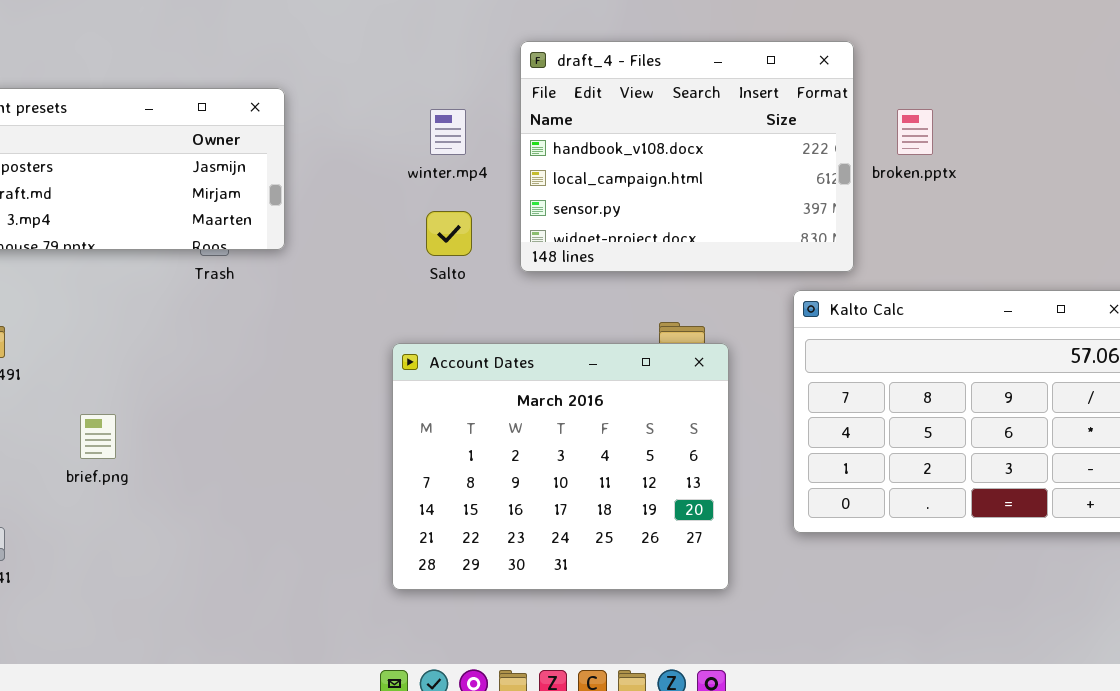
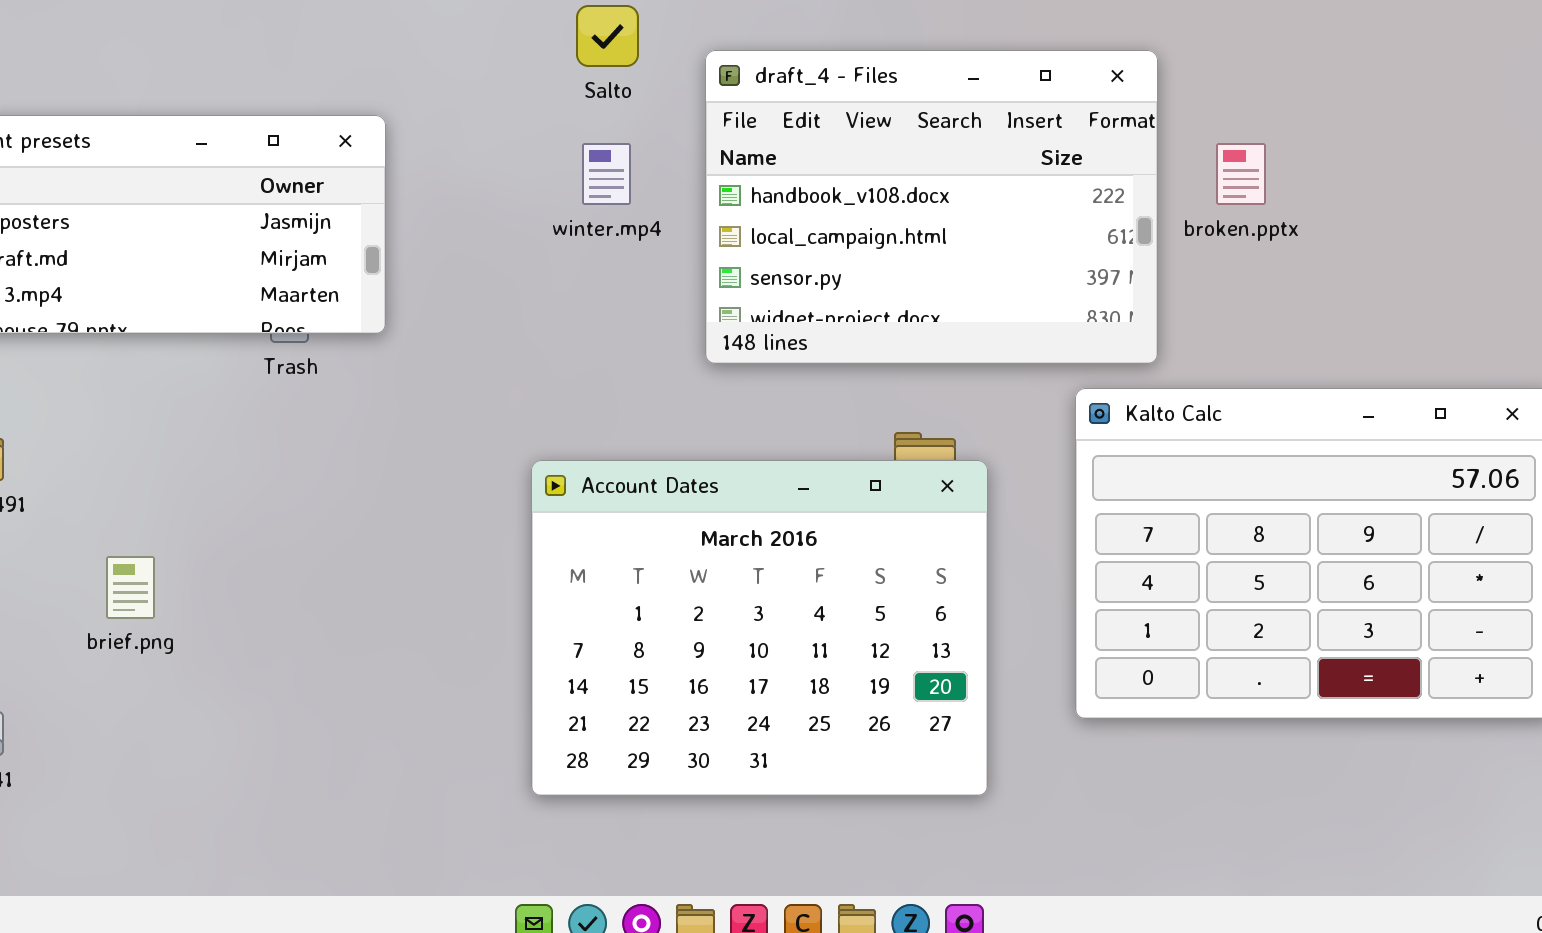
Salto: [426,211,472,256] -> [576,5,639,67], moved

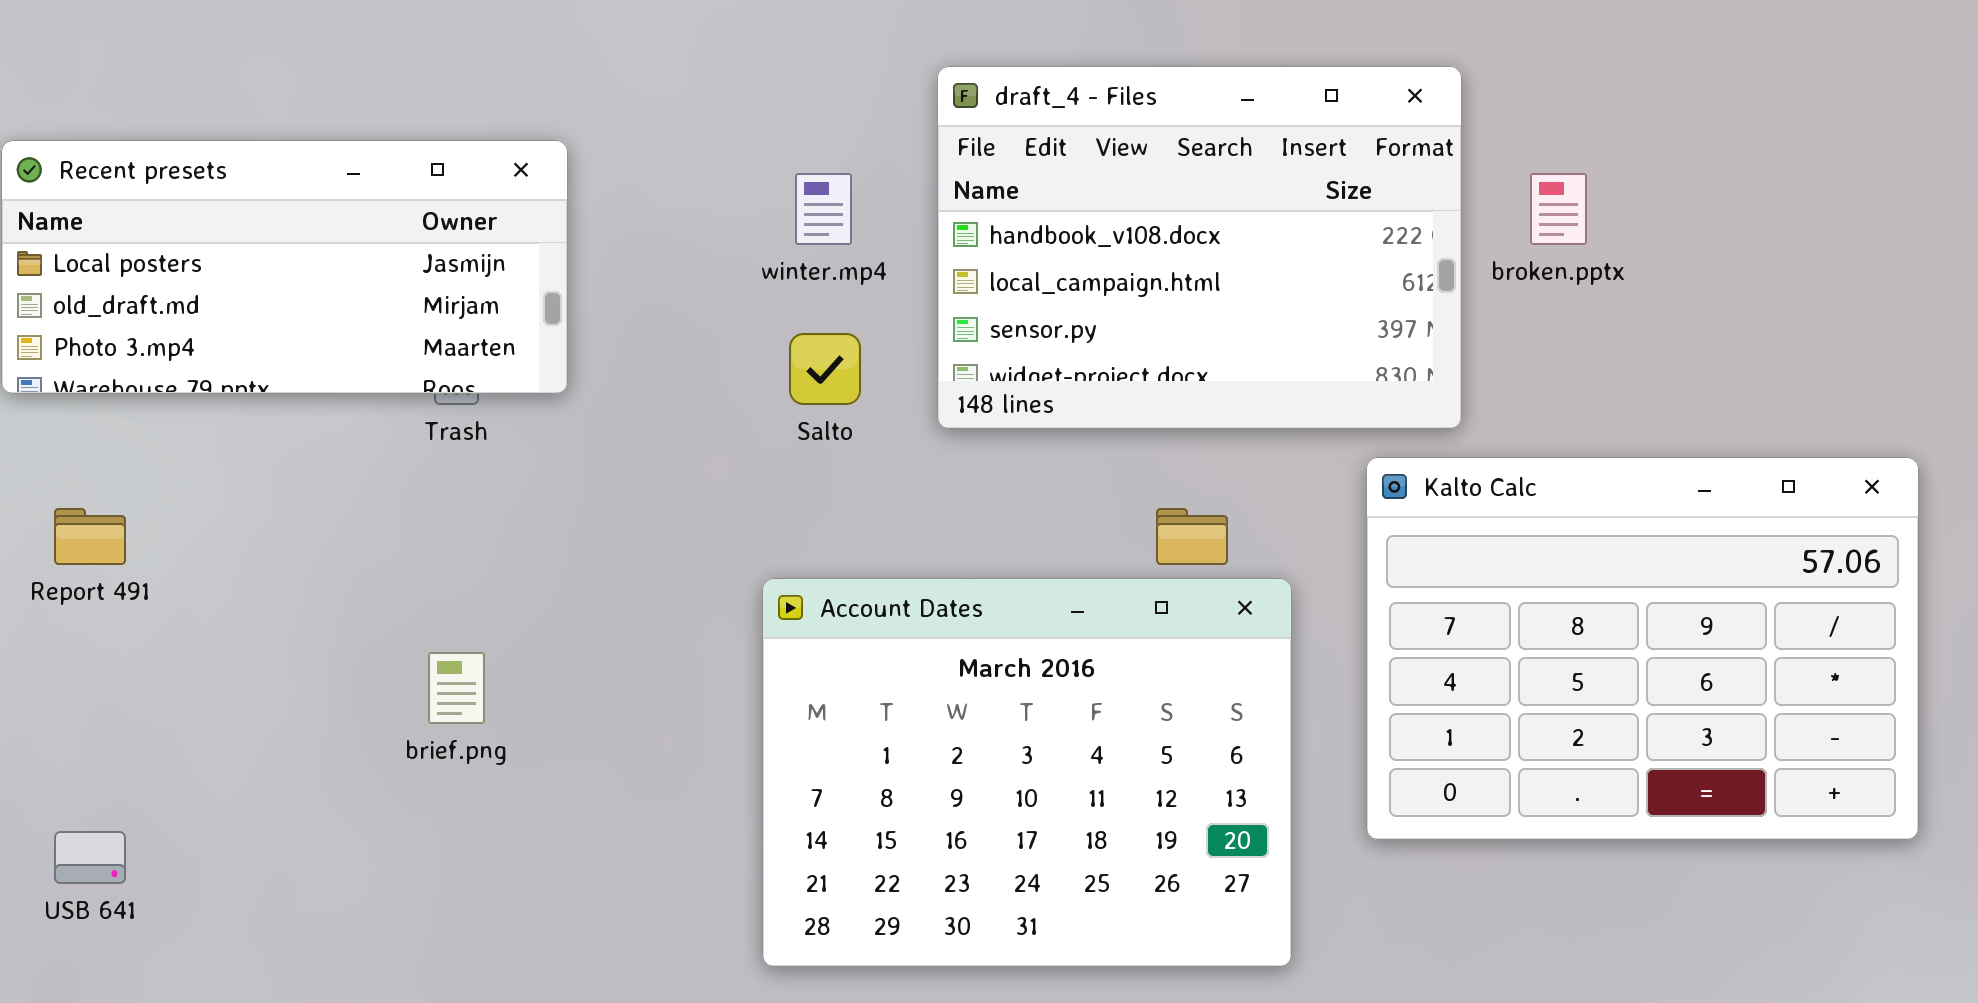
Salto: [576,5,639,67] -> [789,333,861,405], moved
Account Dates: [531,460,988,796] -> [762,578,1292,967], moved
brief.png: [106,556,155,619] -> [428,652,485,724], moved

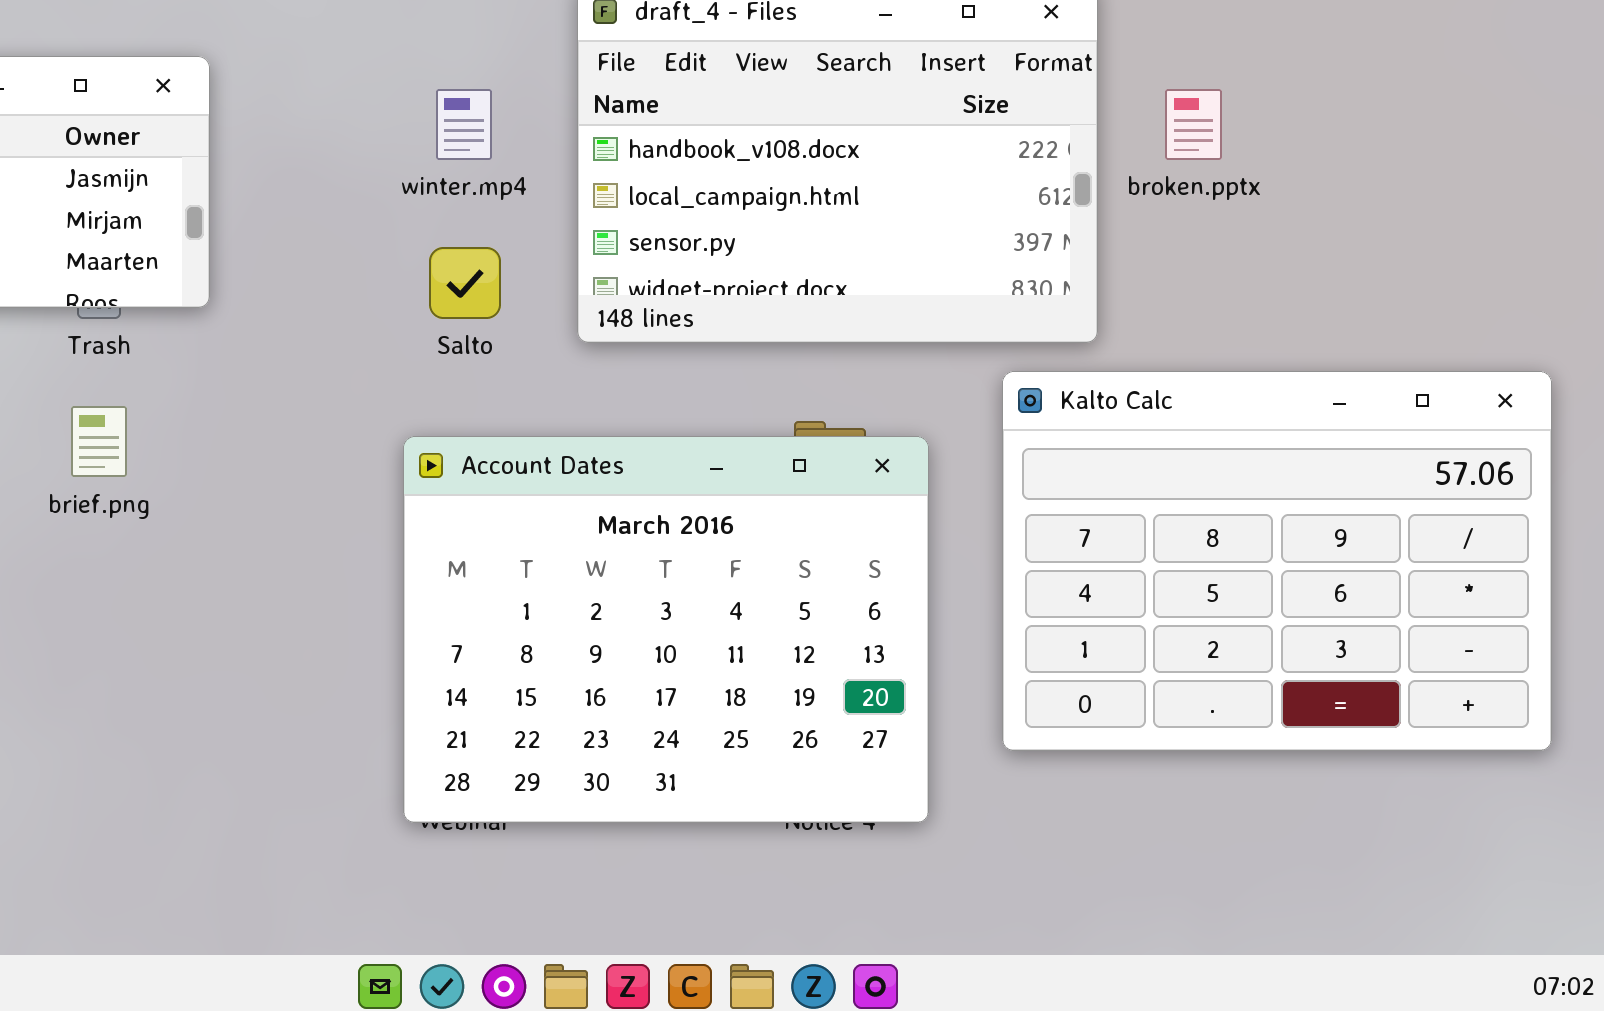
Account Dates: [762,578,1292,967] -> [403,436,929,823], moved
brief.png: [428,652,485,724] -> [71,406,127,477], moved

